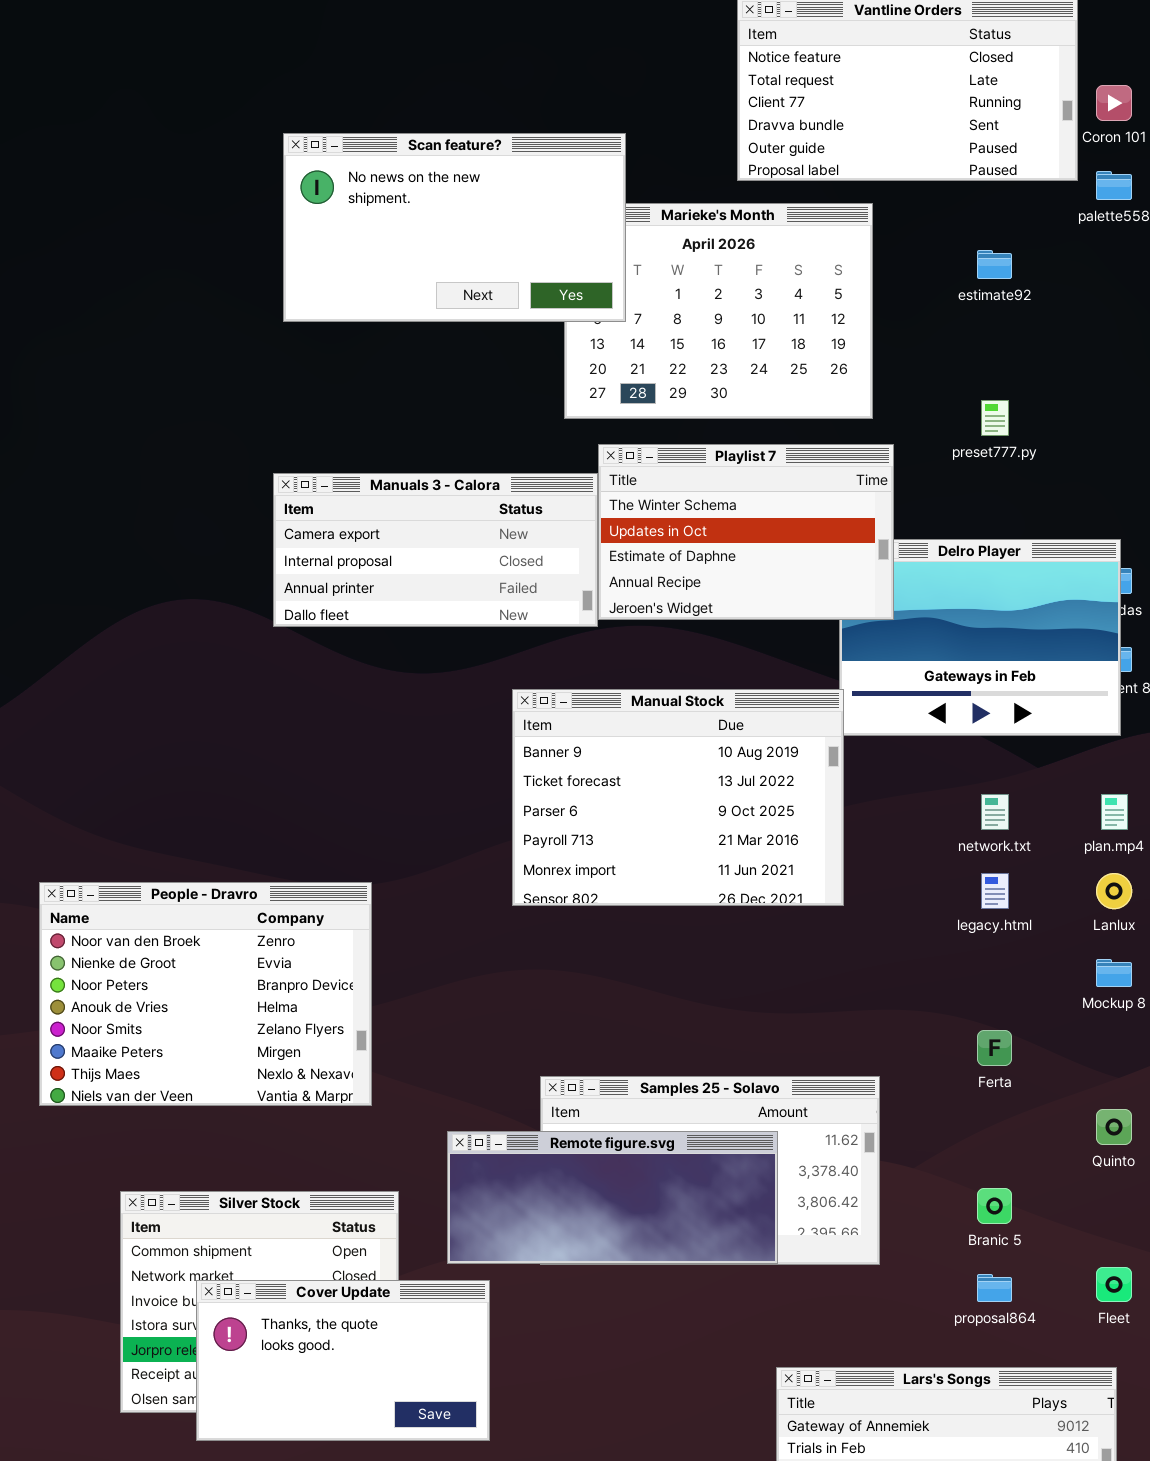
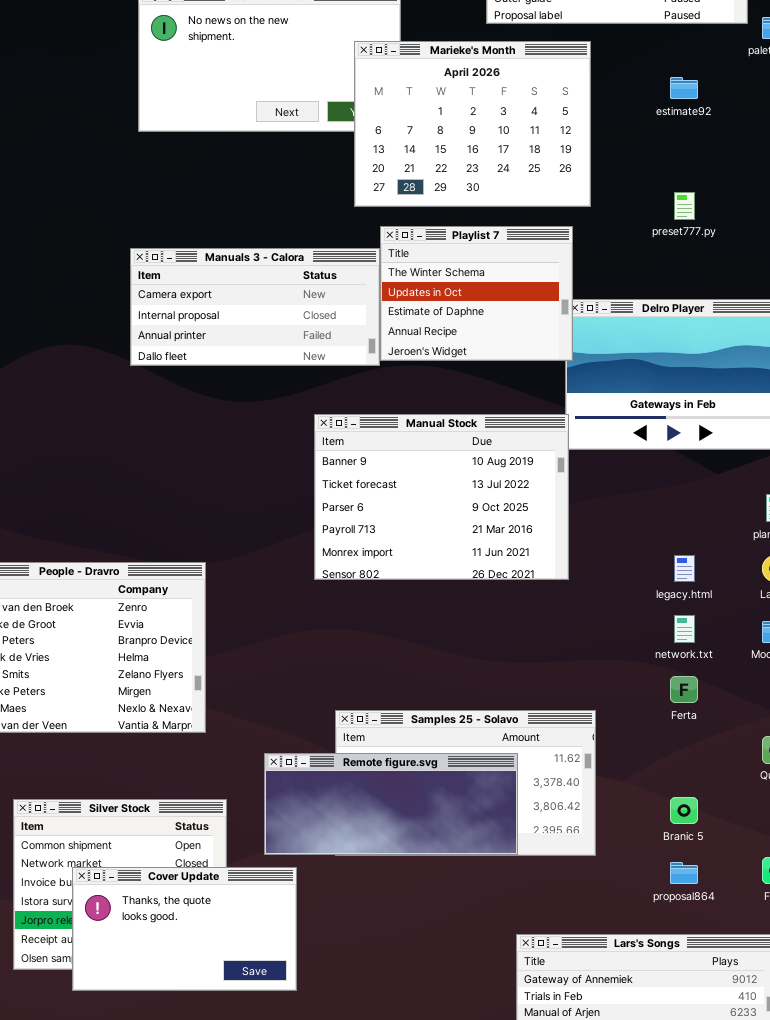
Marieke's Month: [564,203,873,419] -> [354,41,591,207], raised
Playlist 7: [598,444,894,620] -> [380,226,573,361], resized
network.txt: [981,794,1009,830] -> [674,615,695,643], moved

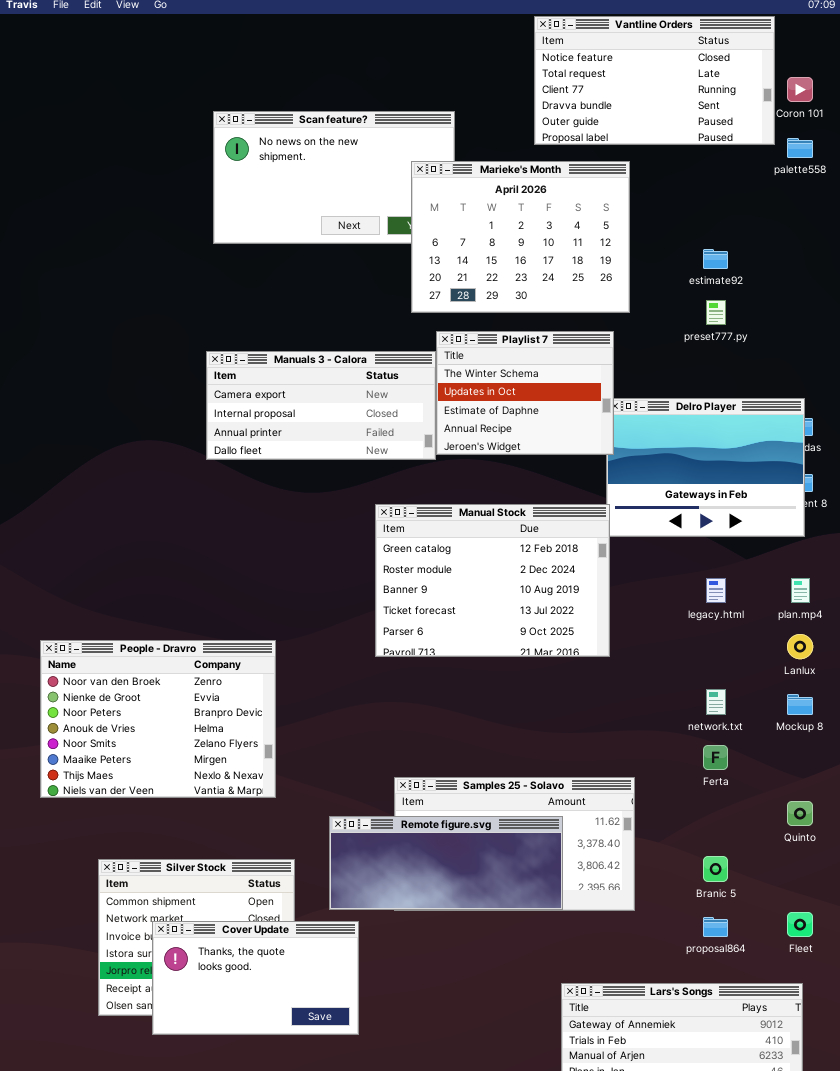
estimate92: [670,77,698,99] -> [703,249,728,269], moved
Manual Stock: [314,414,569,580] -> [375,504,610,657], scrolled up 2 rows
legacy.html: [674,555,695,582] -> [706,578,726,603], moved

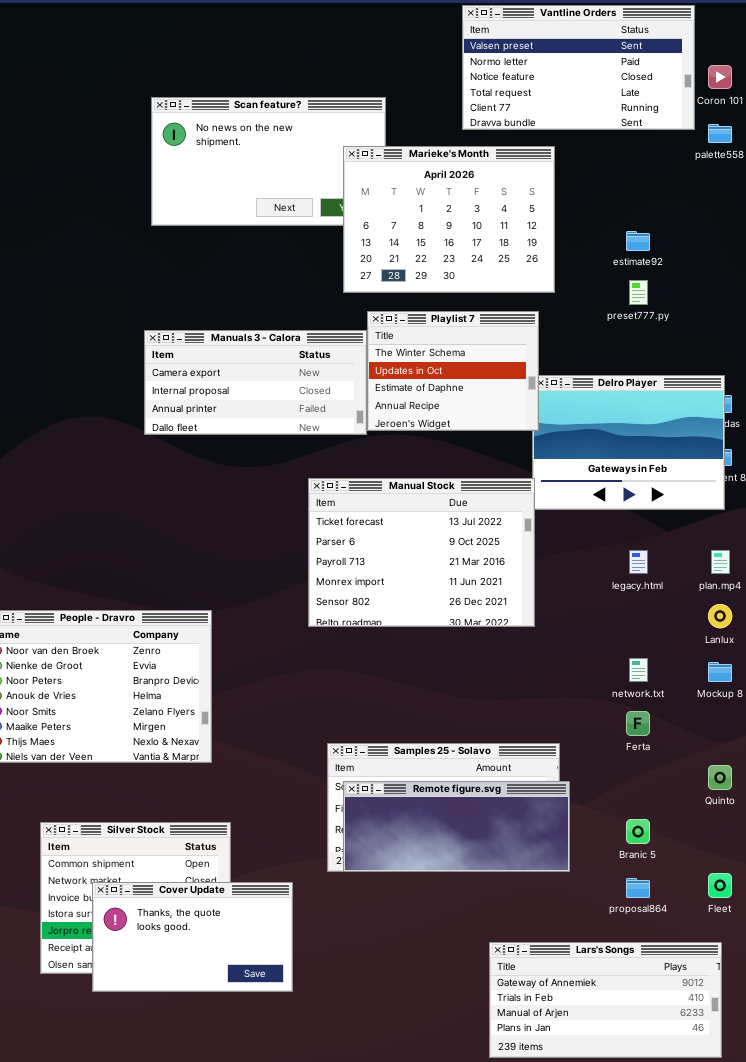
Vantline Orders: [534,16,775,145] -> [462,5,695,130], scrolled up 2 rows
Manual Stock: [375,504,610,657] -> [308,478,535,627], scrolled down 3 rows
Remote figure.svg: [329,816,563,910] -> [343,781,570,872], moved

